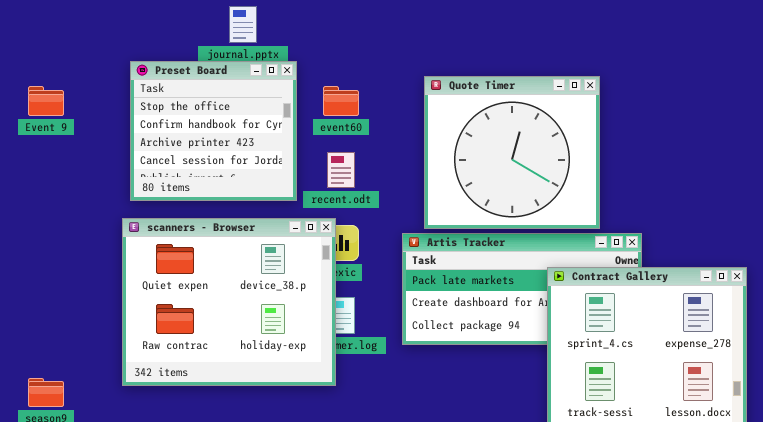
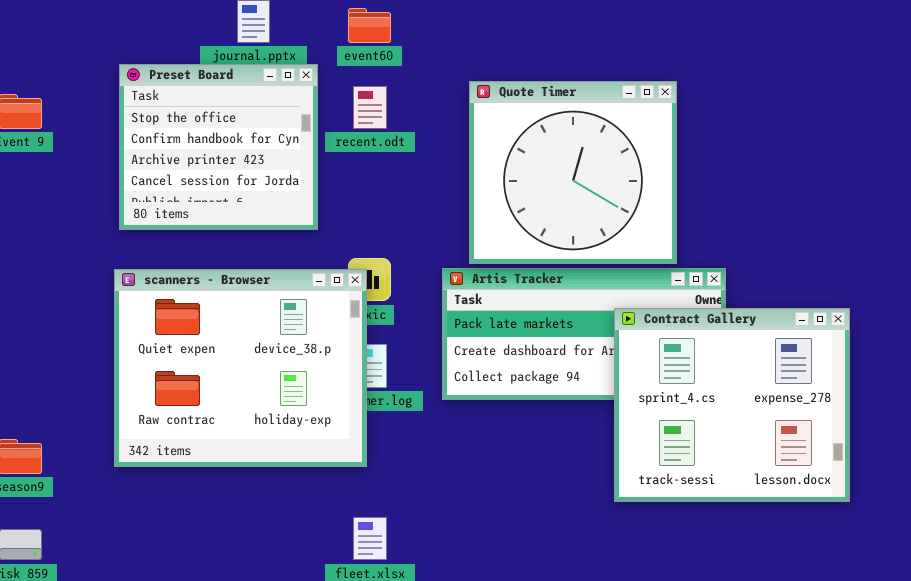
event60: [323,86,359,116] -> [348,8,391,43], moved
recent.odt: [327,152,355,188] -> [353,86,387,129], moved
scanners - Browser: [122,218,336,386] -> [114,269,367,467], moved

